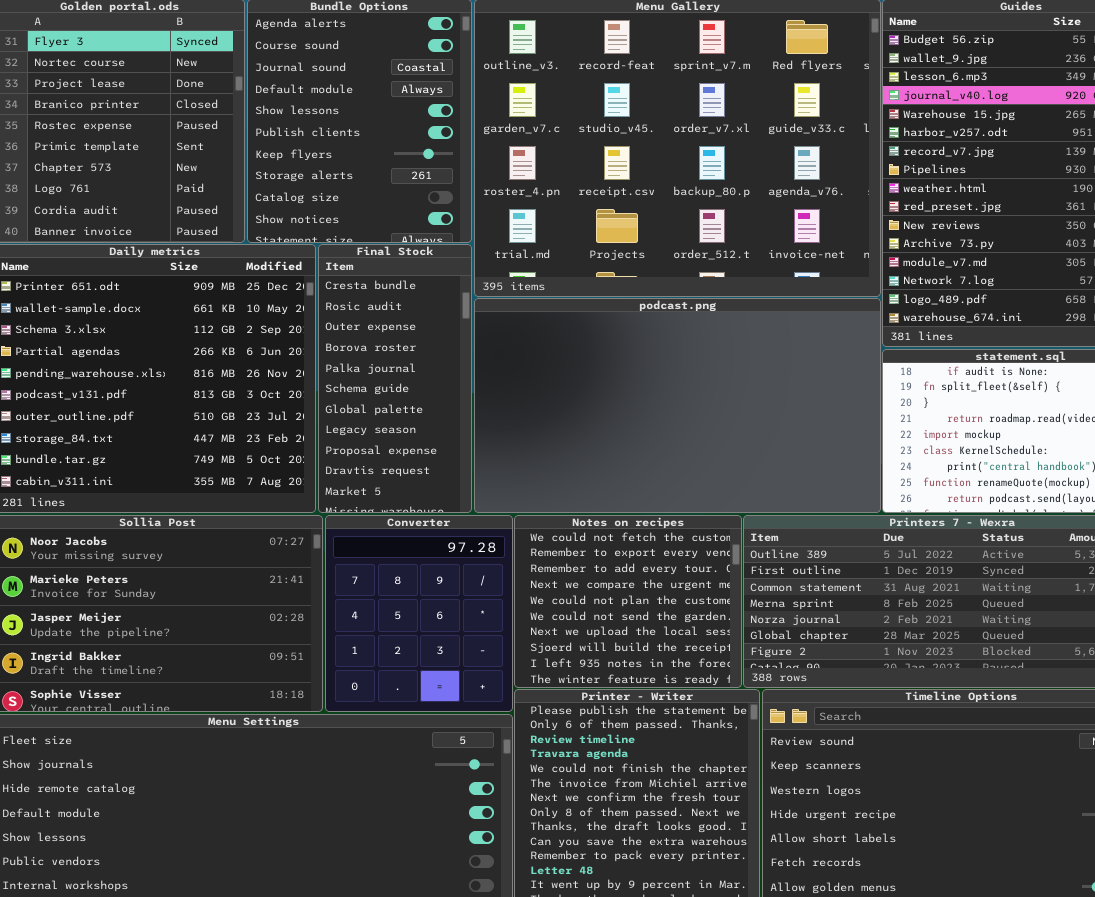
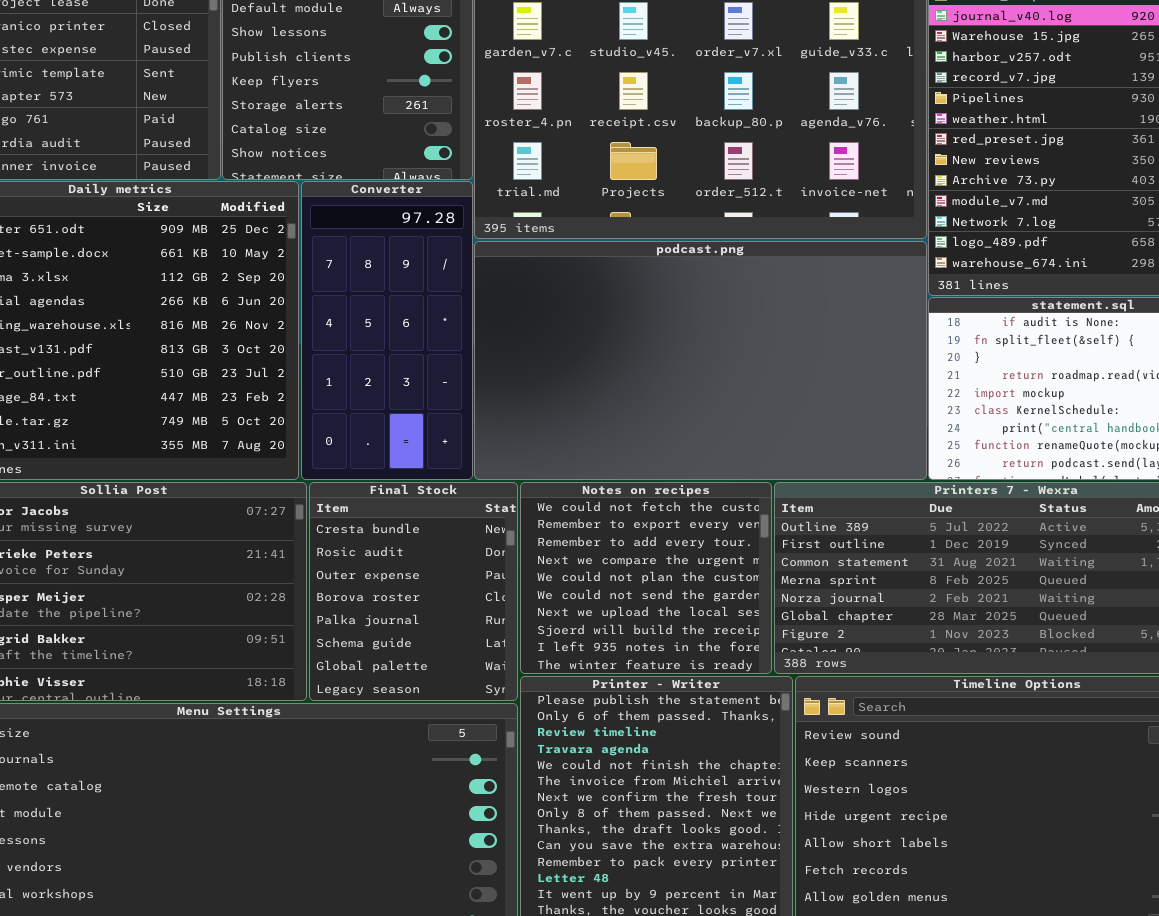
Final Stock: [318,244,472,513] -> [309,482,518,701], moved, resized
Converter: [325,515,513,712] -> [301,181,473,480], moved, resized

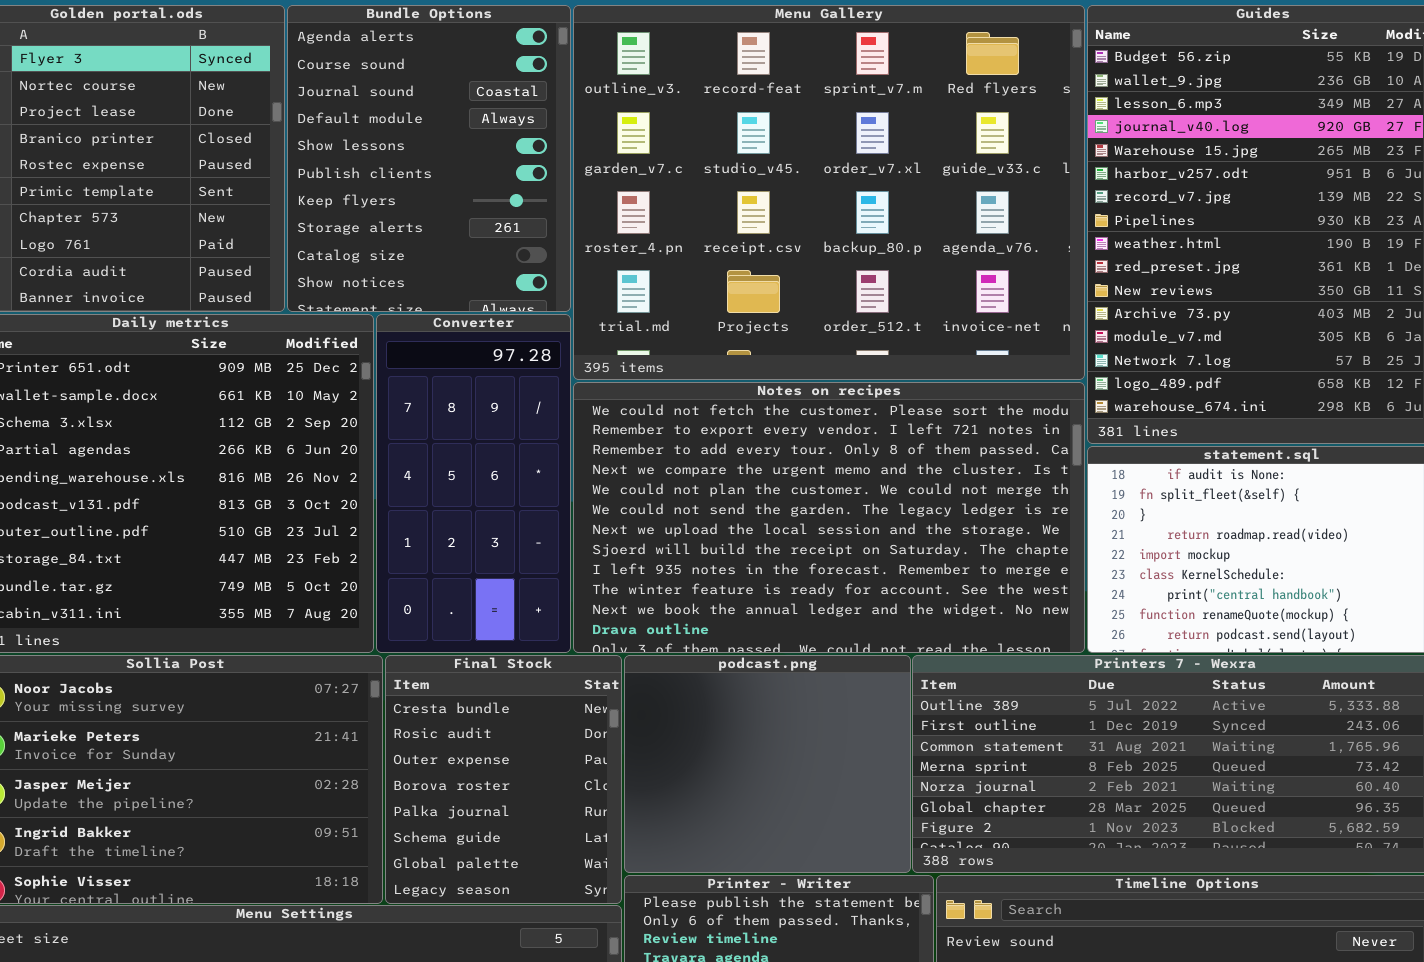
podcast.png: [474,241,927,480] -> [624,655,911,873], moved, resized
Notes on recipes: [520,482,772,674] -> [573,382,1085,653], moved, resized

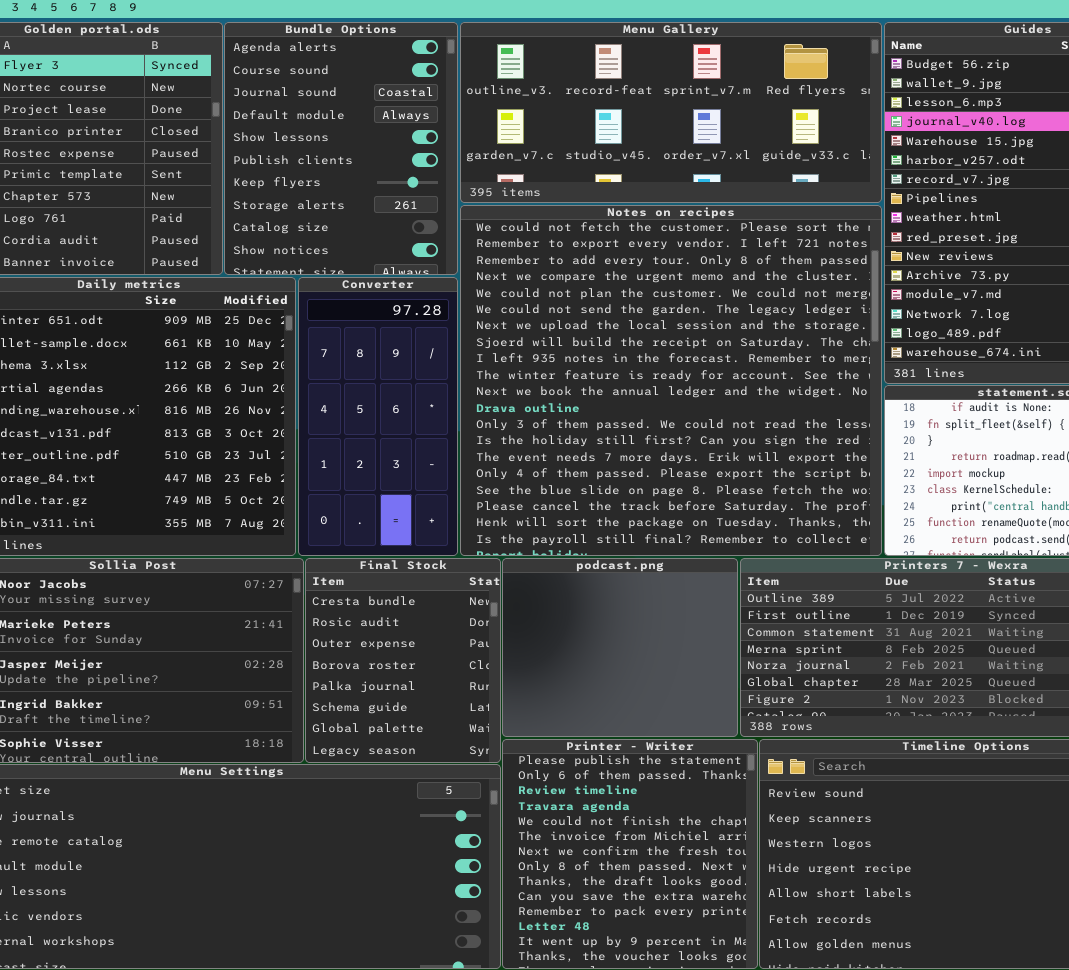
Menu Gallery: [573,5,1085,380] -> [460,22,882,203], resized
Notes on recipes: [573,382,1085,653] -> [460,205,882,556], resized

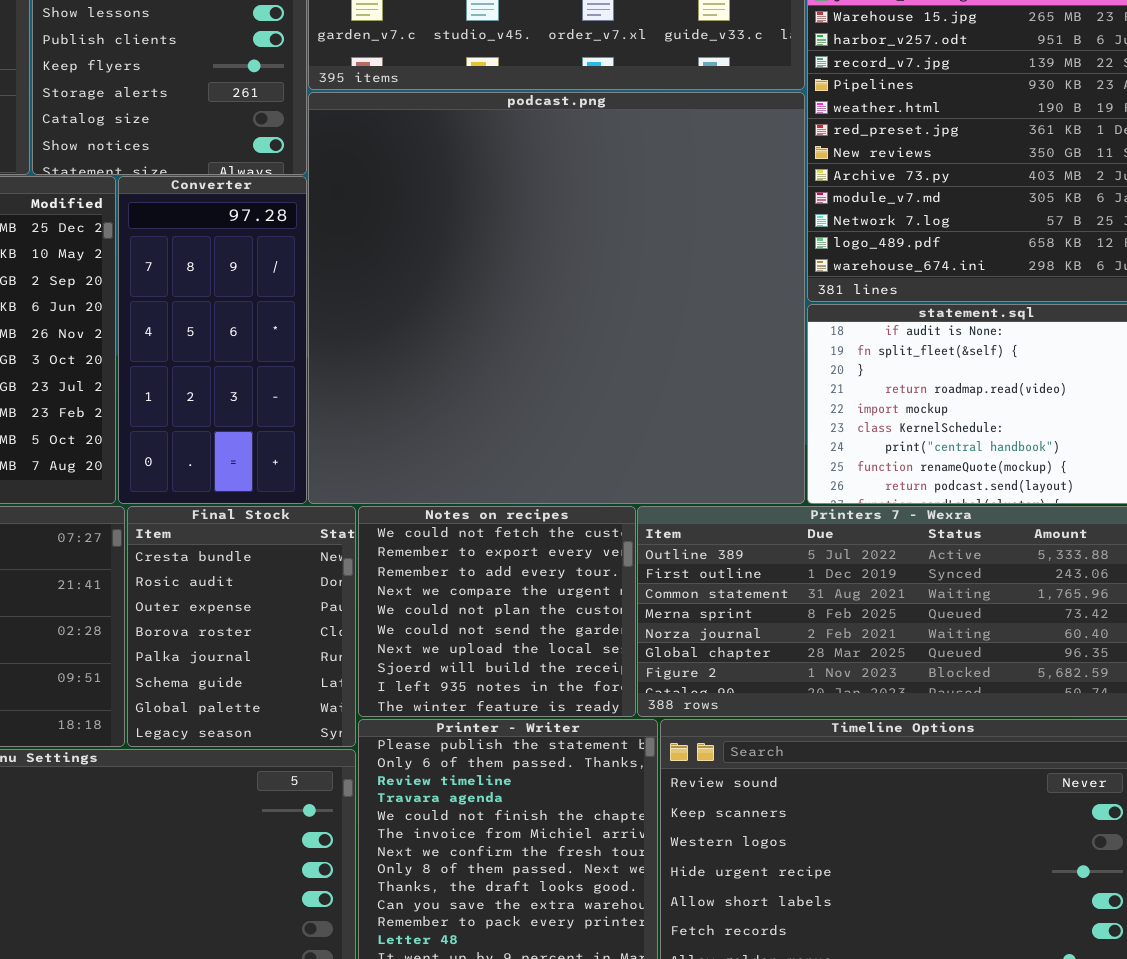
Notes on recipes: [460,205,882,556] -> [358,506,636,717], moved, resized
podcast.png: [502,558,738,737] -> [308,92,805,504], moved, resized

